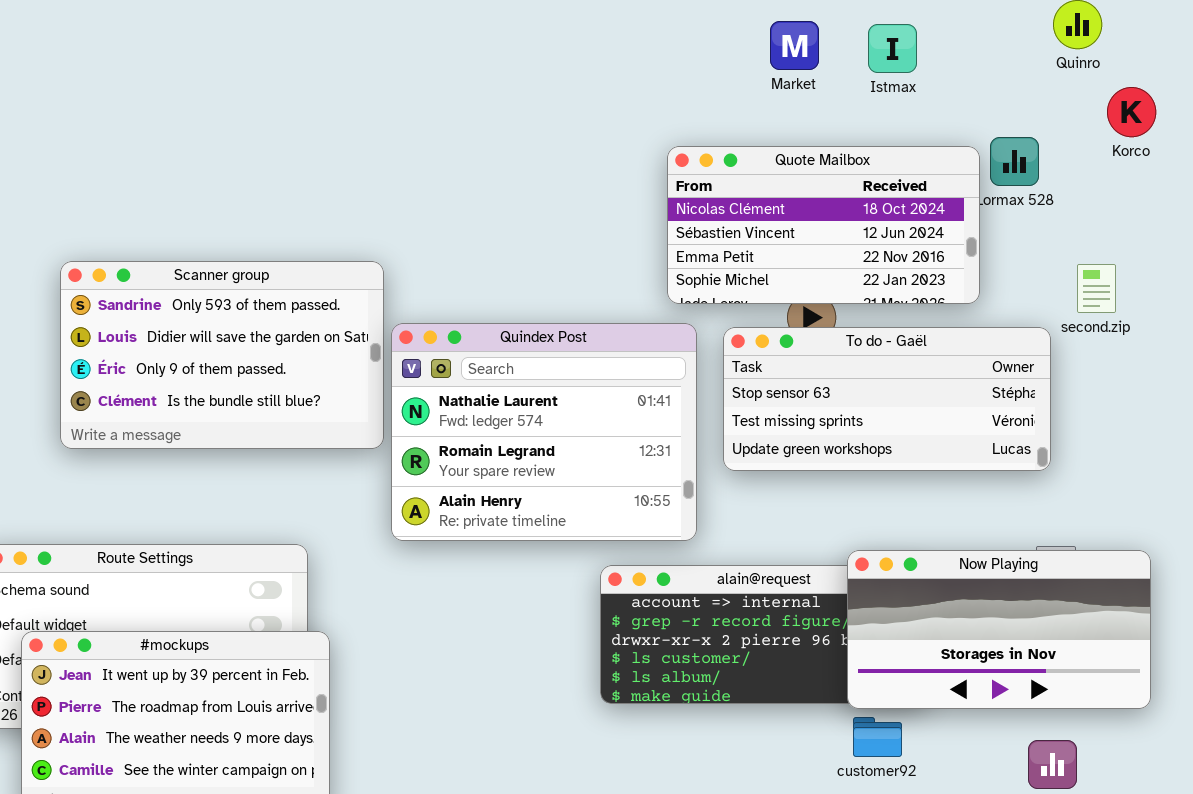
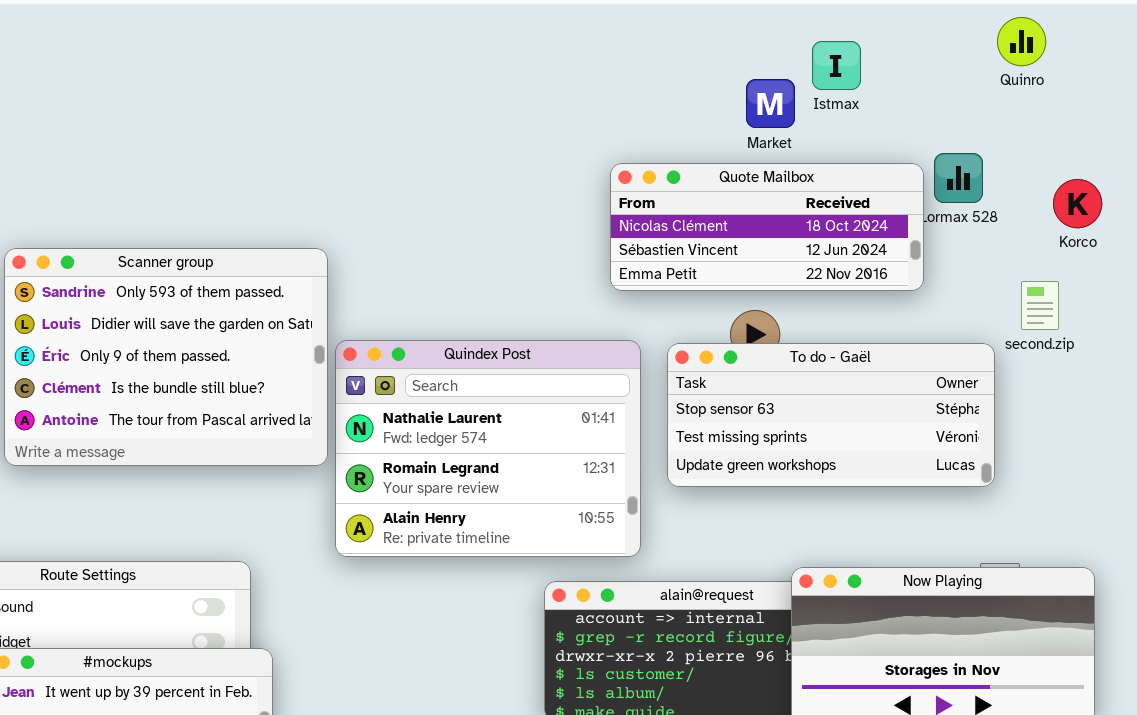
Market: [770,21,819,70] -> [746,79,795,128], moved
Korco: [1107,87,1156,137] -> [1053,179,1102,228], moved
Quote Mailbox: [667,146,980,304] -> [610,163,924,291], resized
Scanner group: [60,261,384,449] -> [4,248,328,466], resized

